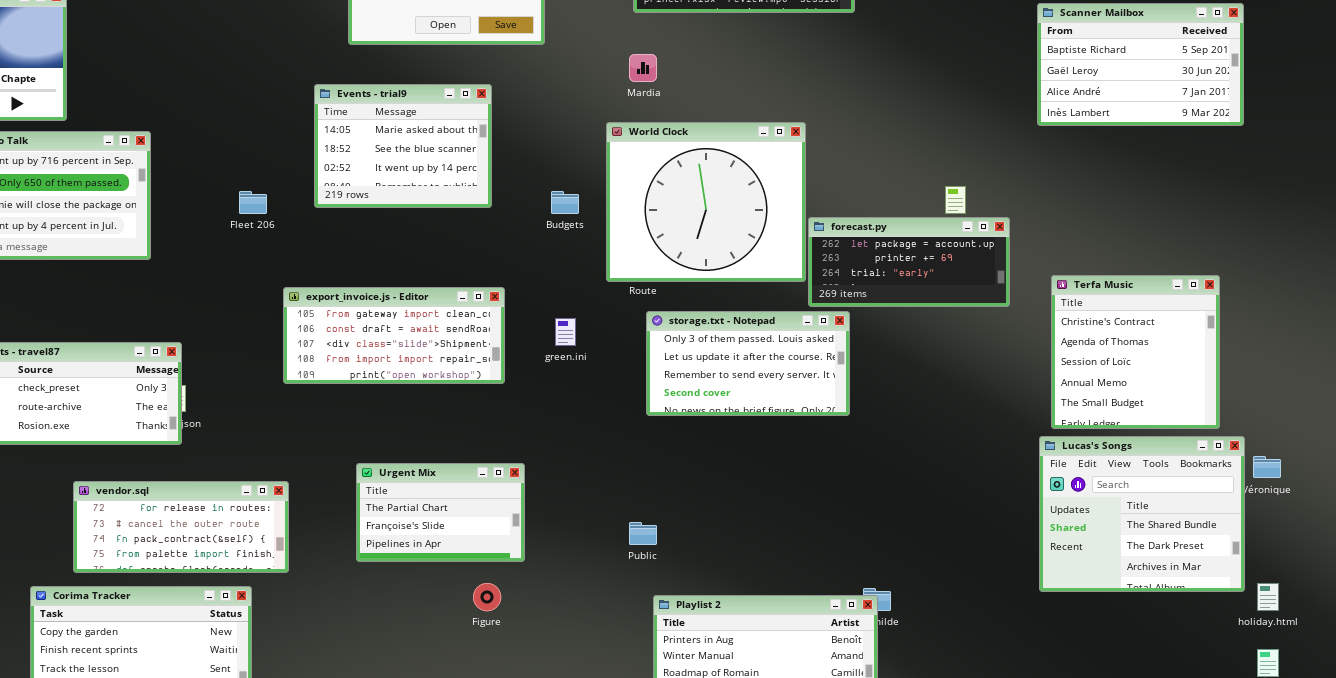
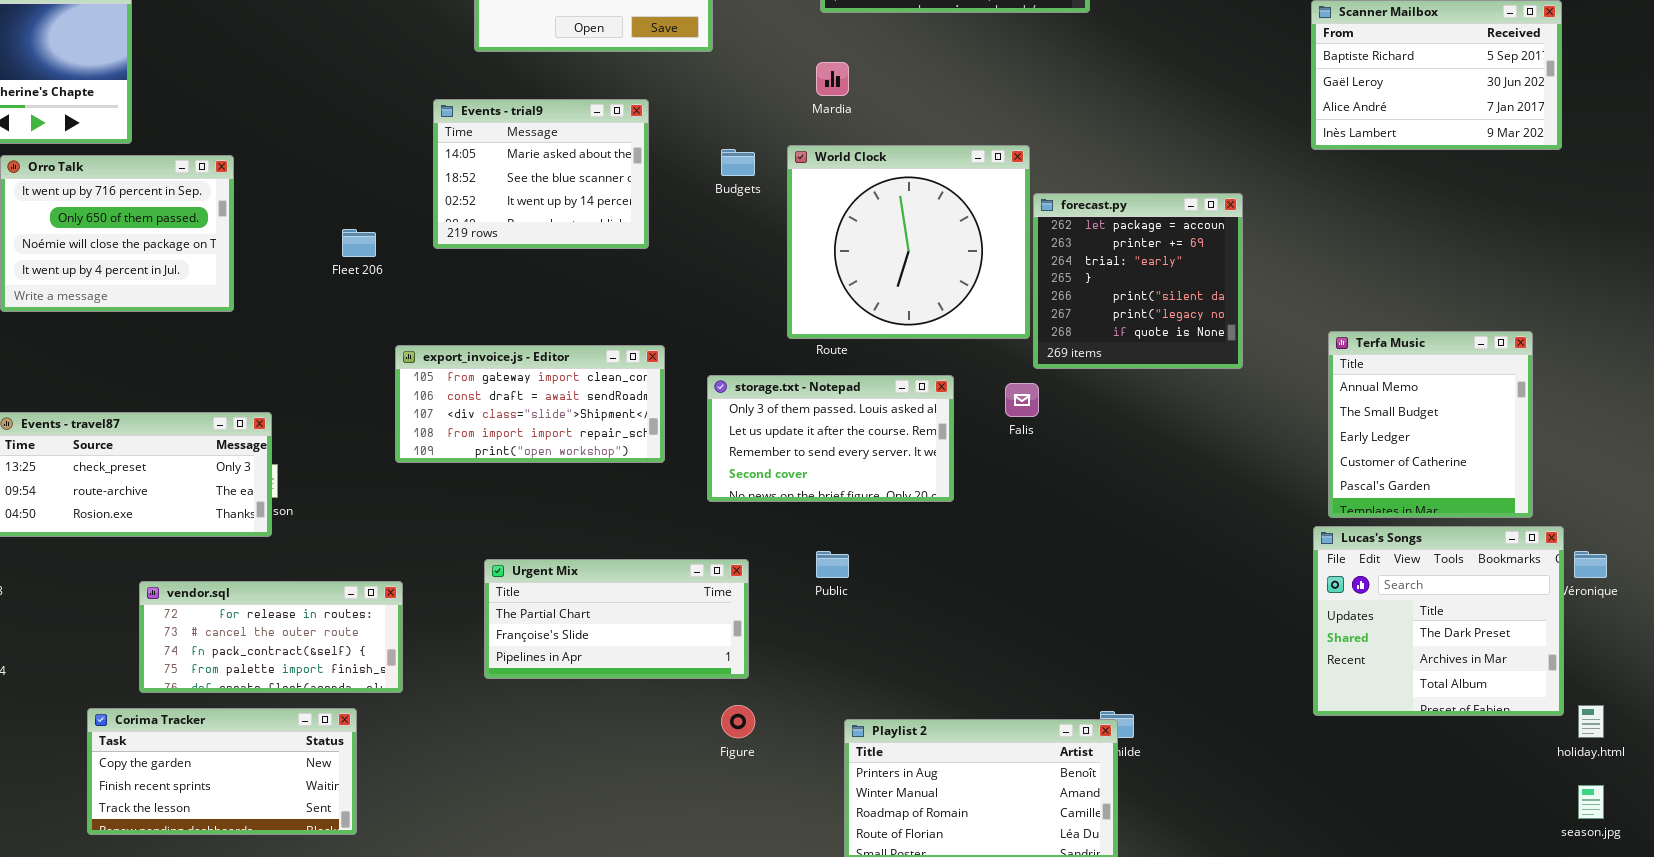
Budgets: [551,191,579,214] -> [721,149,755,176], moved
forecast.py: [808,217,1010,307] -> [1033,193,1243,369], resized
Terfa Music: [1051,275,1220,429] -> [1328,331,1533,518], scrolled down 3 rows
storage.txt - Notepad: [646,311,850,416] -> [707,375,954,502], moved
Lucas's Songs: [1039,436,1245,592] -> [1313,526,1564,716], scrolled down 1 row
Urgent Mix: [356,463,525,562] -> [484,559,749,679], resized
Public: [629,522,657,545] -> [816,551,849,578], moved
Figure: [473,583,501,611] -> [721,705,755,738], moved

